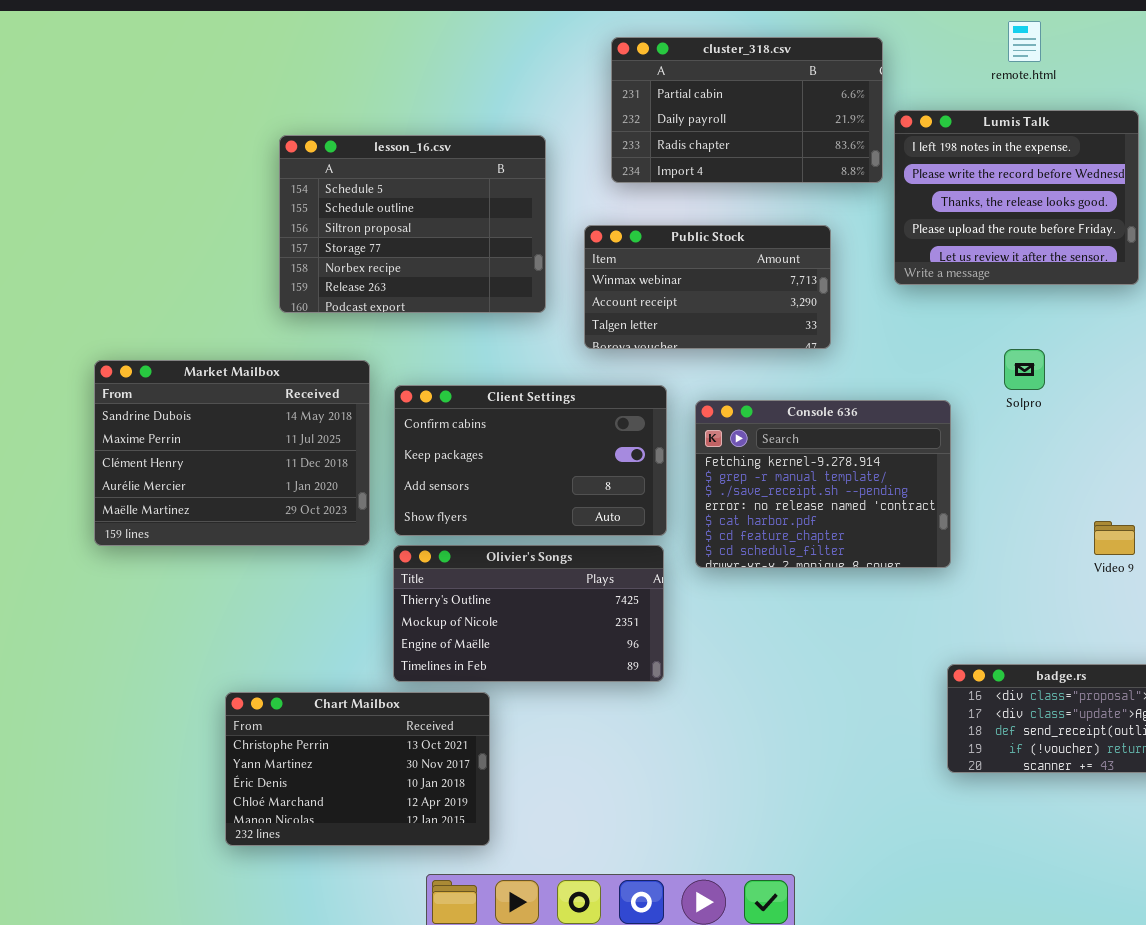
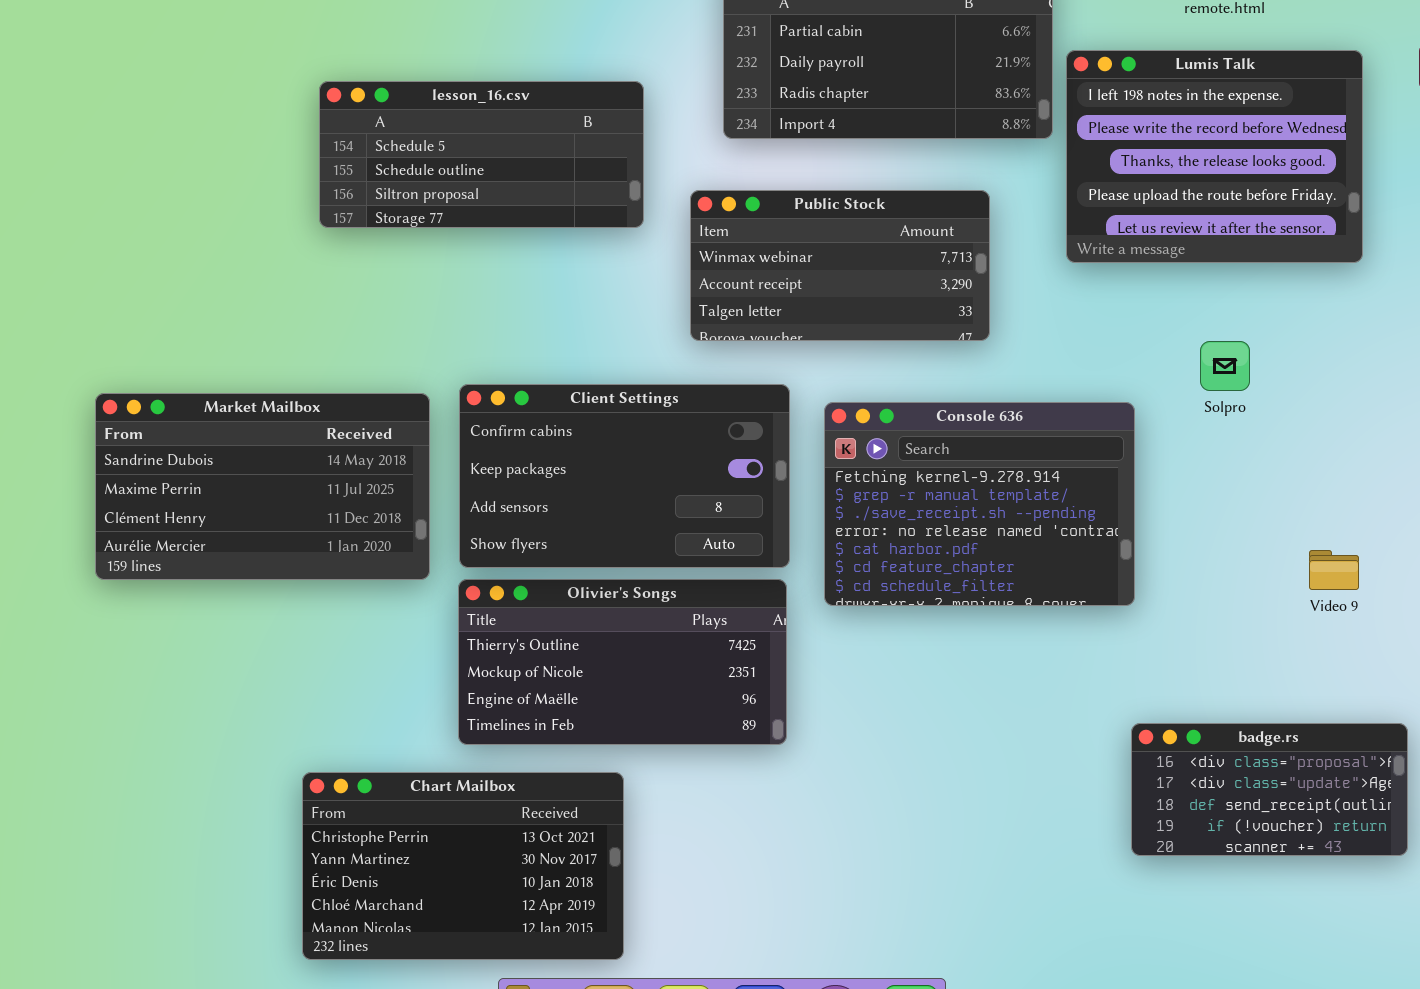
lesson_16.csv: [279,135,546,313] -> [319,81,644,228], resized
Market Mailbox: [94,360,370,546] -> [95,393,430,580], resized
Chart Mailbox: [225,692,490,846] -> [302,772,624,960], moved

